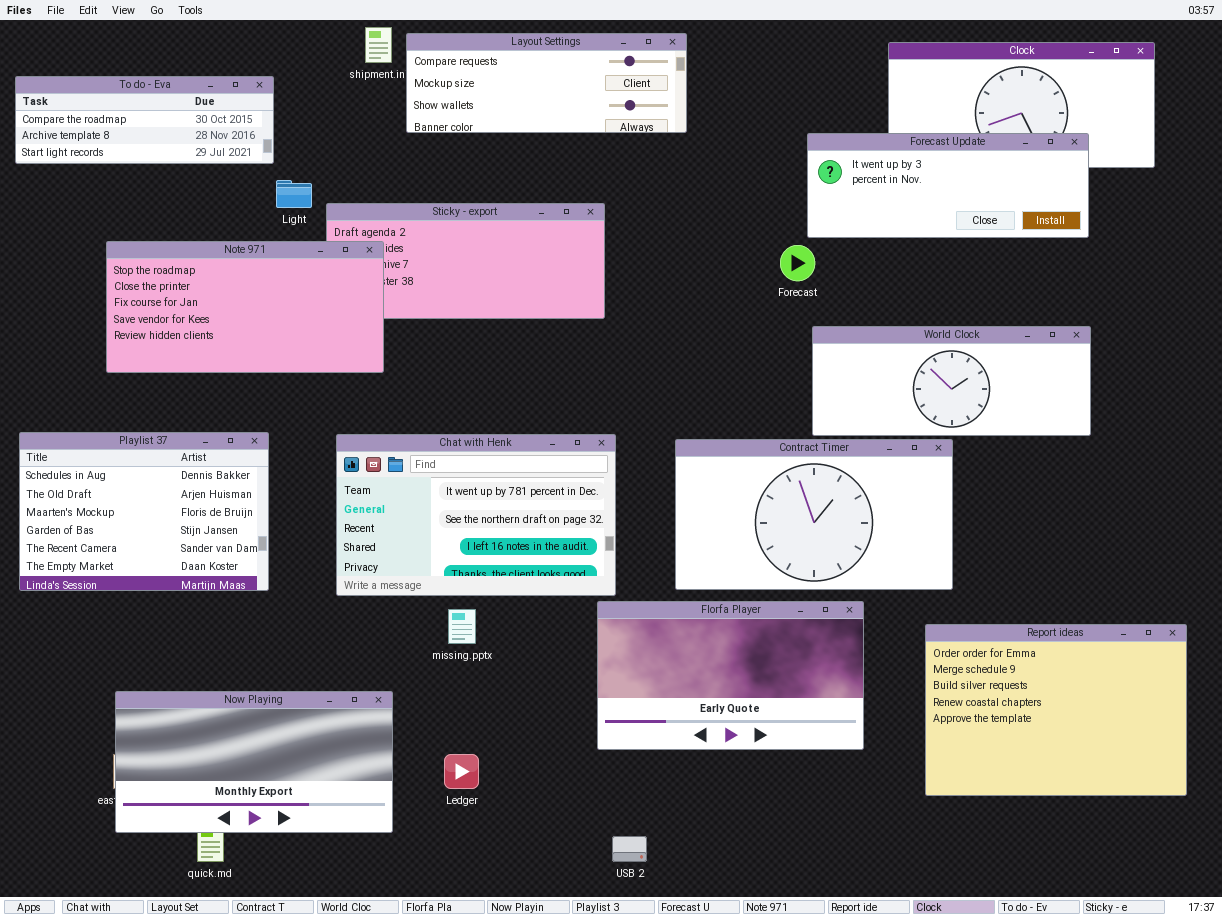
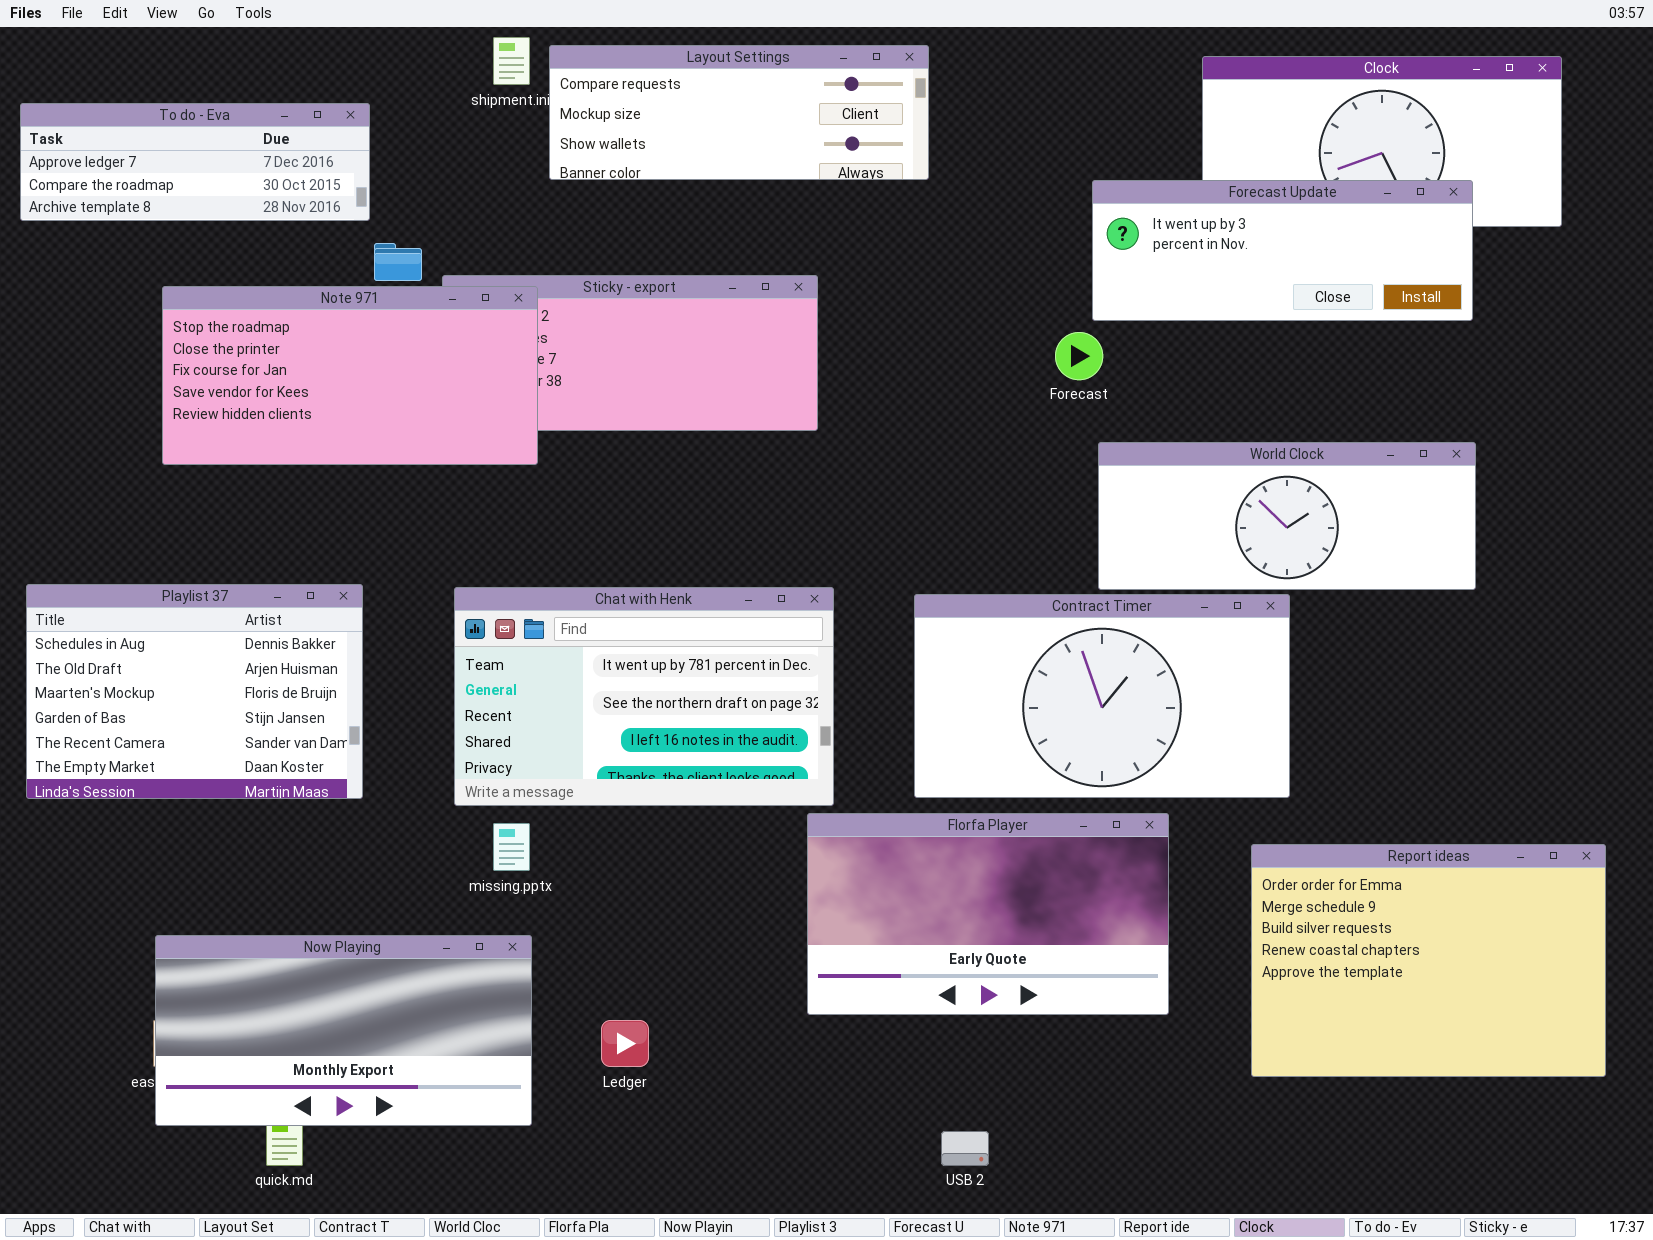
To do - Eva: [15,76,274,164] -> [20,103,370,221], scrolled up 1 row
Note 971: [106,241,384,373] -> [162,286,538,465], moved
missing.pptx: [448,609,476,644] -> [493,823,530,871], moved
USB 2: [612,836,647,862] -> [941,1131,989,1166], moved

